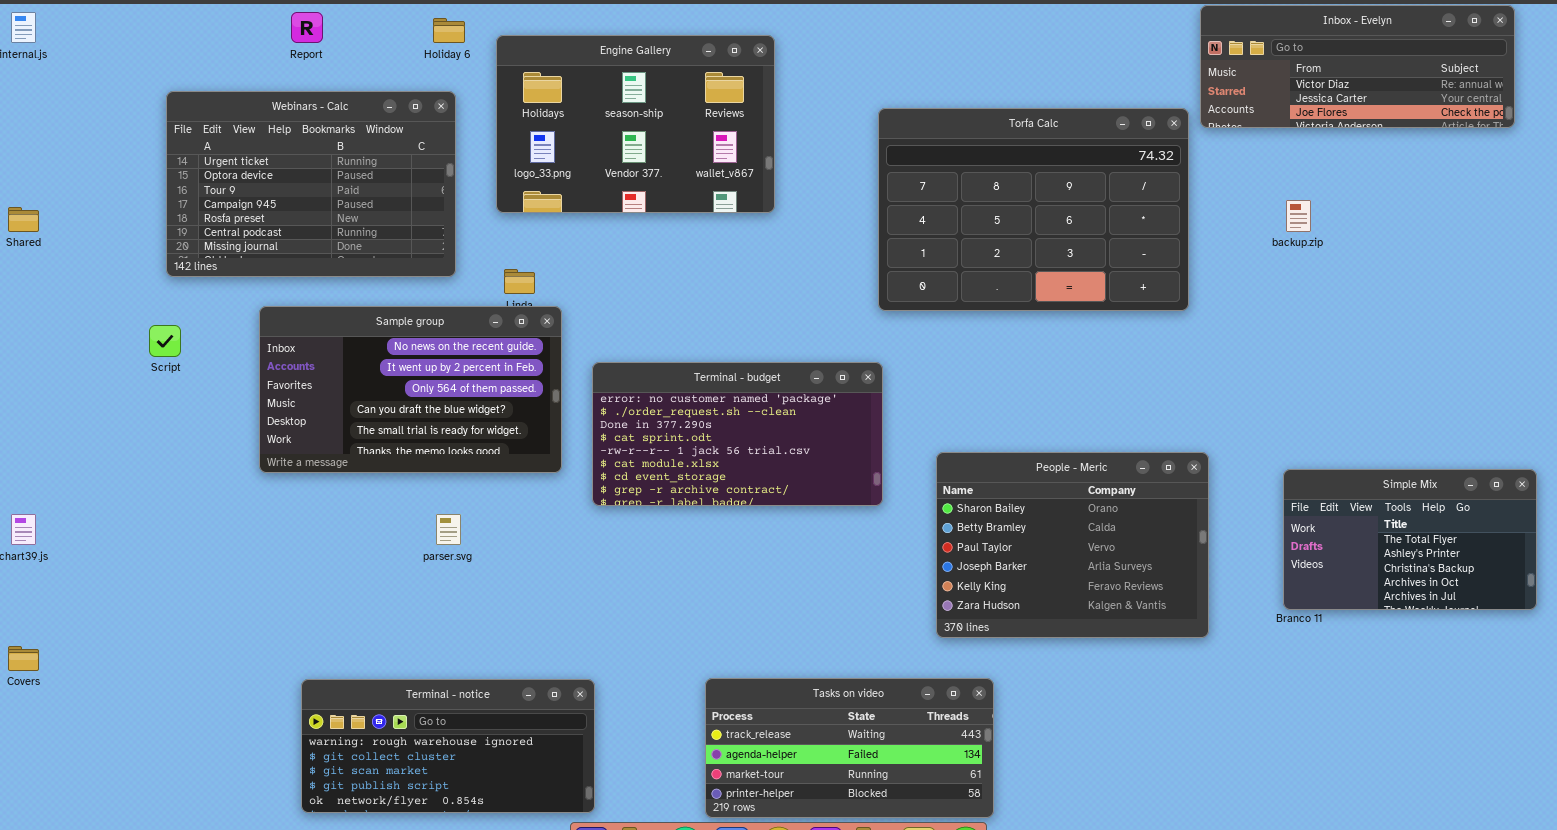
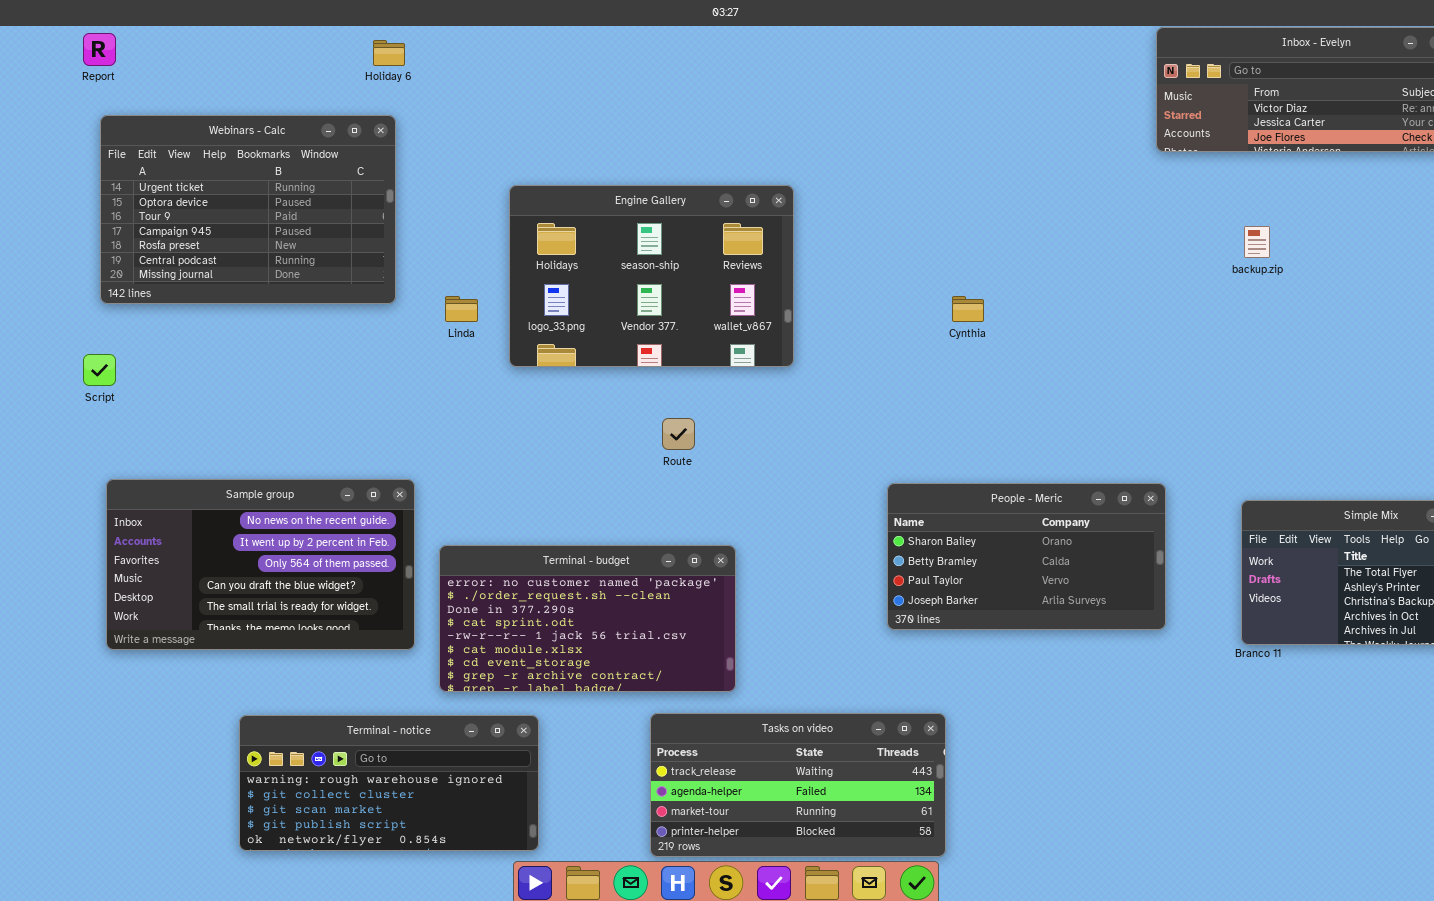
Report: [291,12,323,43] -> [83,33,116,66], moved
Engine Gallery: [496,35,775,213] -> [509,185,794,367], moved
Torfa Calc: [878,108,1189,311] -> none, closed
Sample group: [259,306,562,473] -> [106,479,415,650], moved
Terminal - budget: [592,362,883,506] -> [439,545,736,692], moved
People - Meric: [936,452,1209,638] -> [887,483,1166,630], resized

